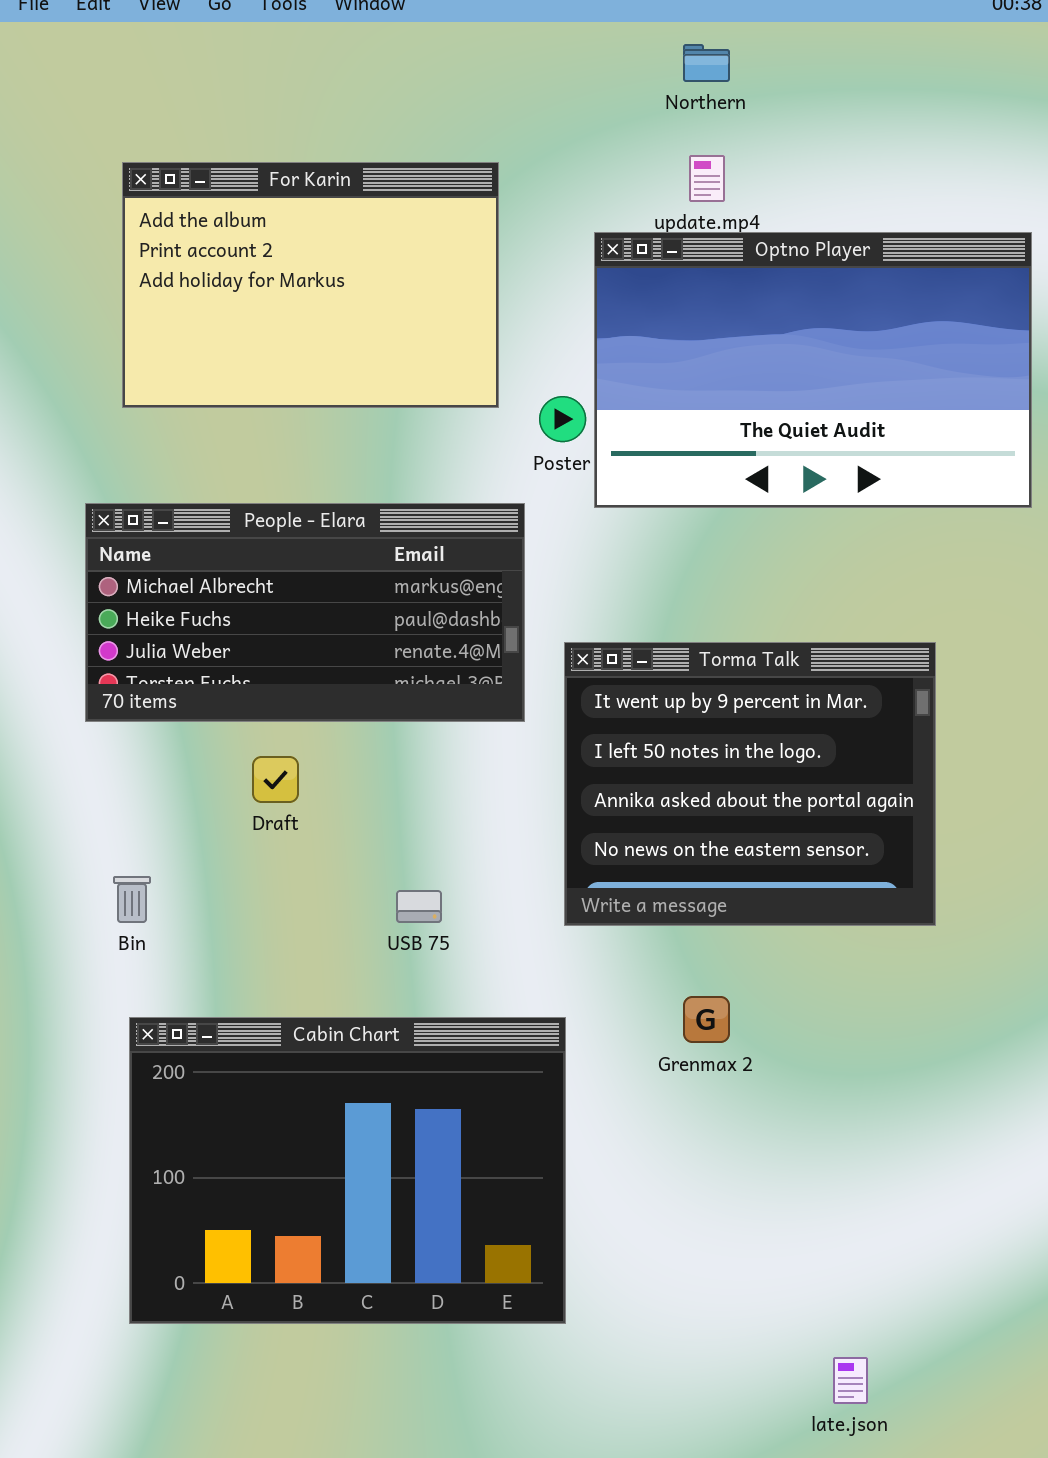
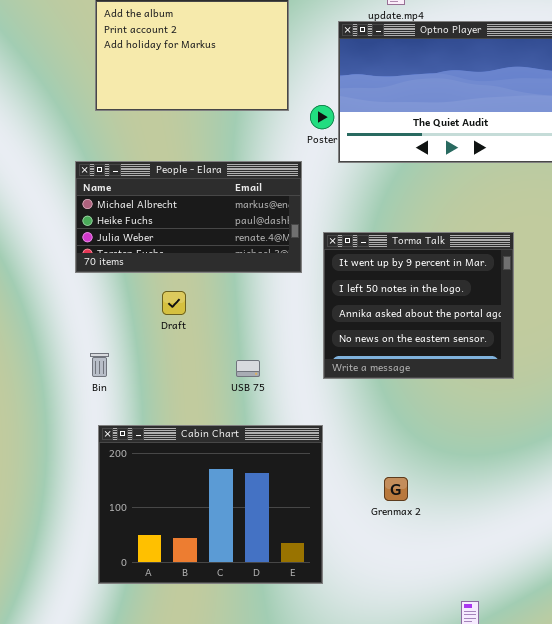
Grenmax 2: [683,996,730,1043] -> [384,477,408,501], moved

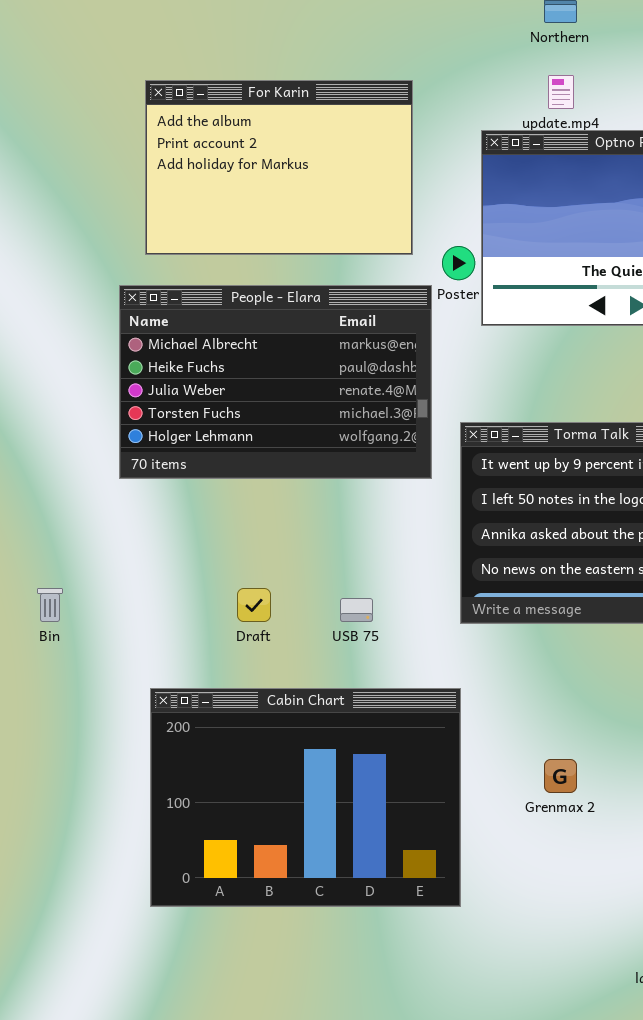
People - Elara: [75,161,302,273] -> [119,285,432,479], resized
Draft: [162,291,186,315] -> [237,588,271,622], moved
Bin: [90,353,109,377] -> [37,588,63,622], moved

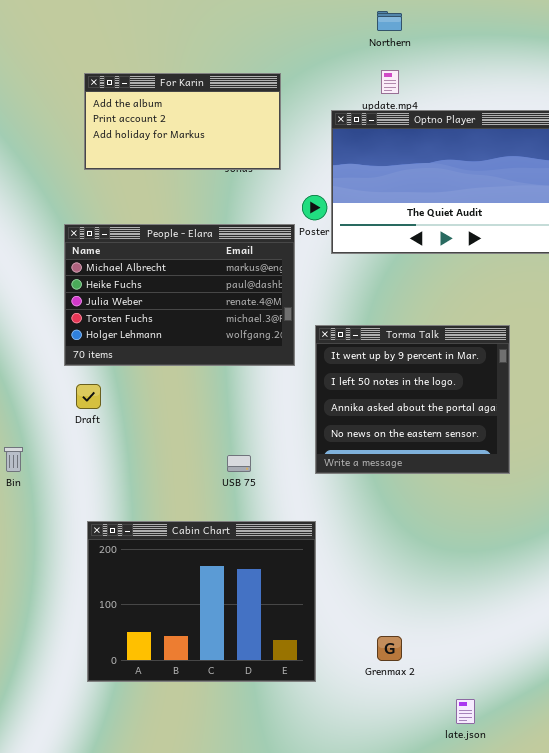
For Karin: [145,80,413,255] -> [84,73,281,170], resized
Draft: [237,588,271,622] -> [76,384,101,409], moved
Grenmax 2: [544,759,577,793] -> [377,636,402,661], moved

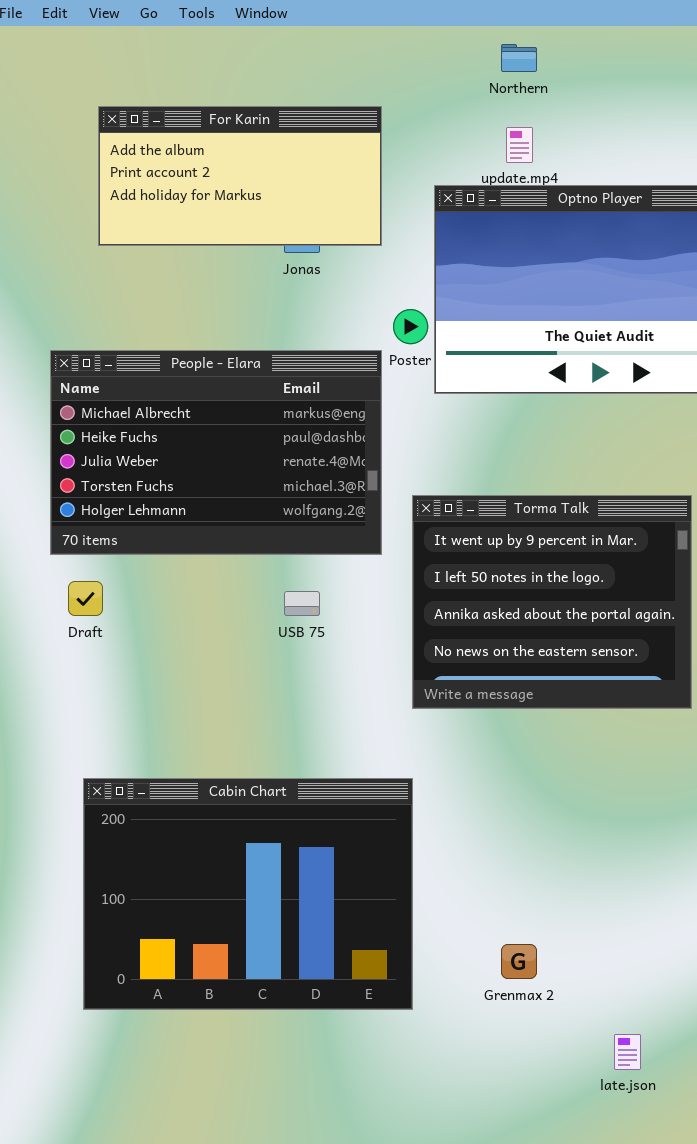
For Karin: [84,73,281,170] -> [98,106,382,246], moved
USB 75: [227,455,251,472] -> [284,591,320,616], moved

